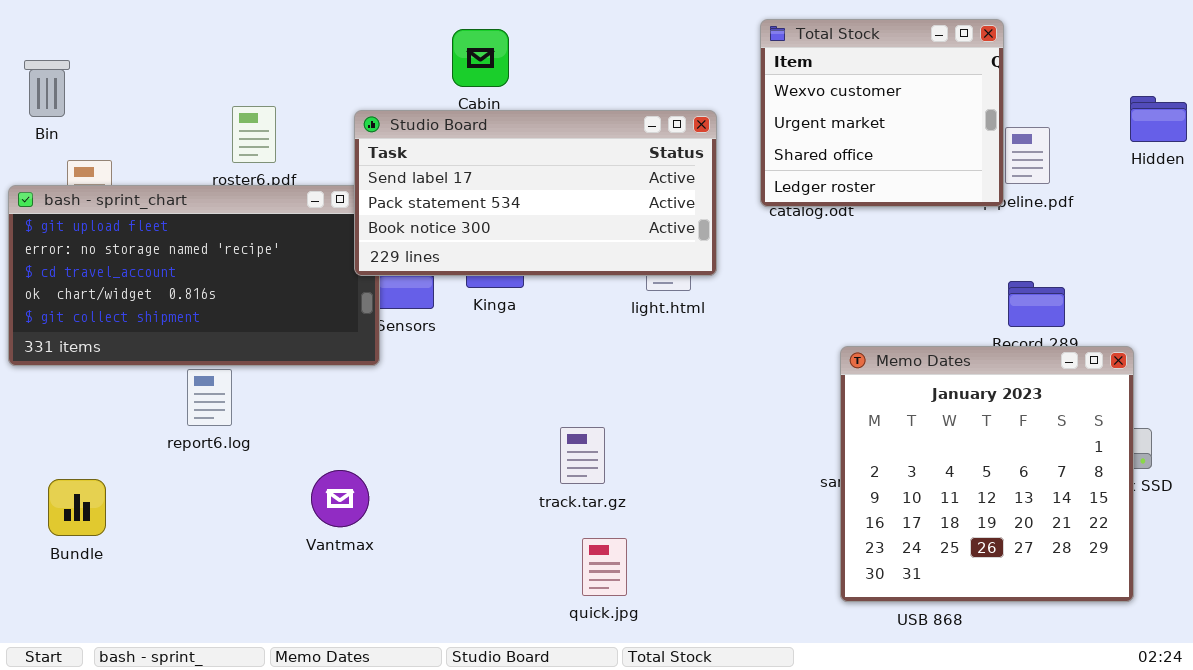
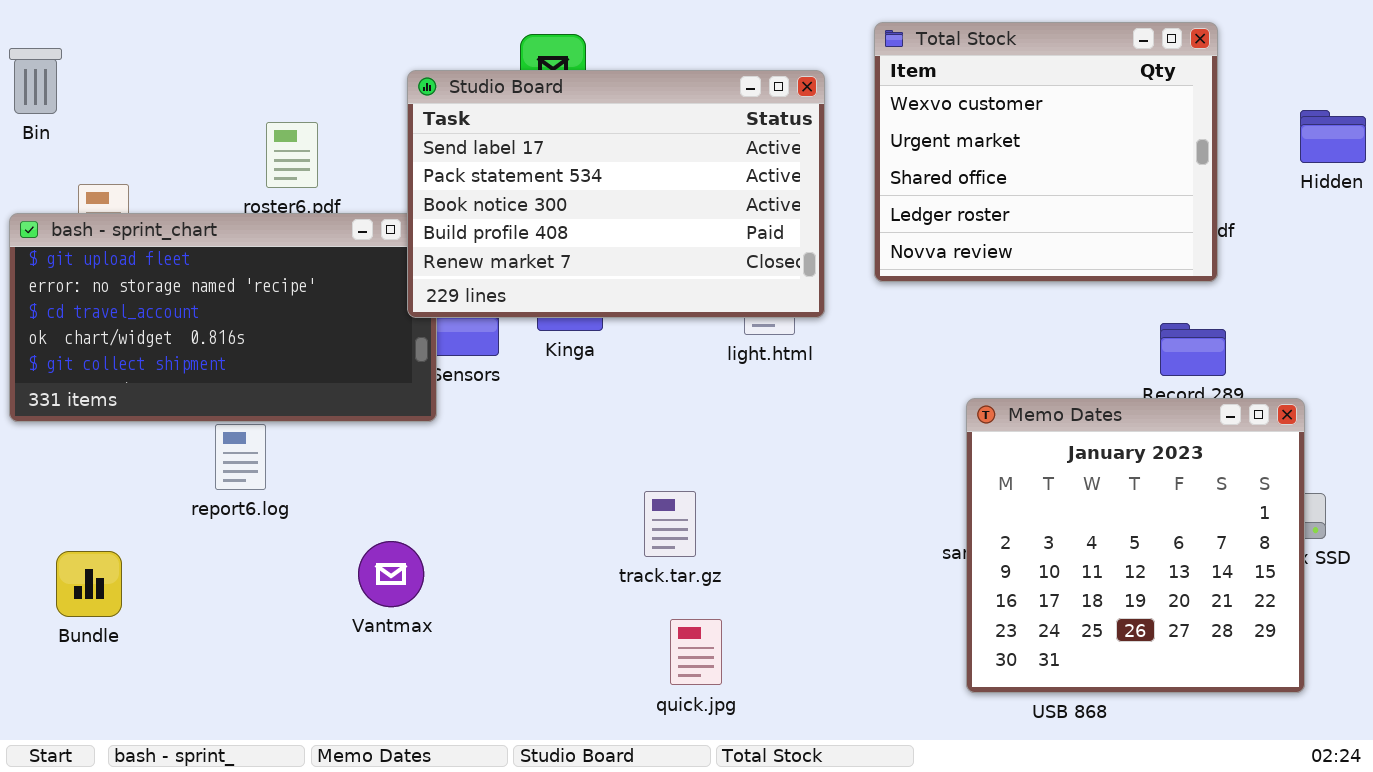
Total Stock: [760,19,1004,207] -> [874,22,1218,282], resized
Bin: [24,60,70,117] -> [9,48,62,114], moved
Studio Board: [354,110,717,276] -> [407,70,825,318], resized

